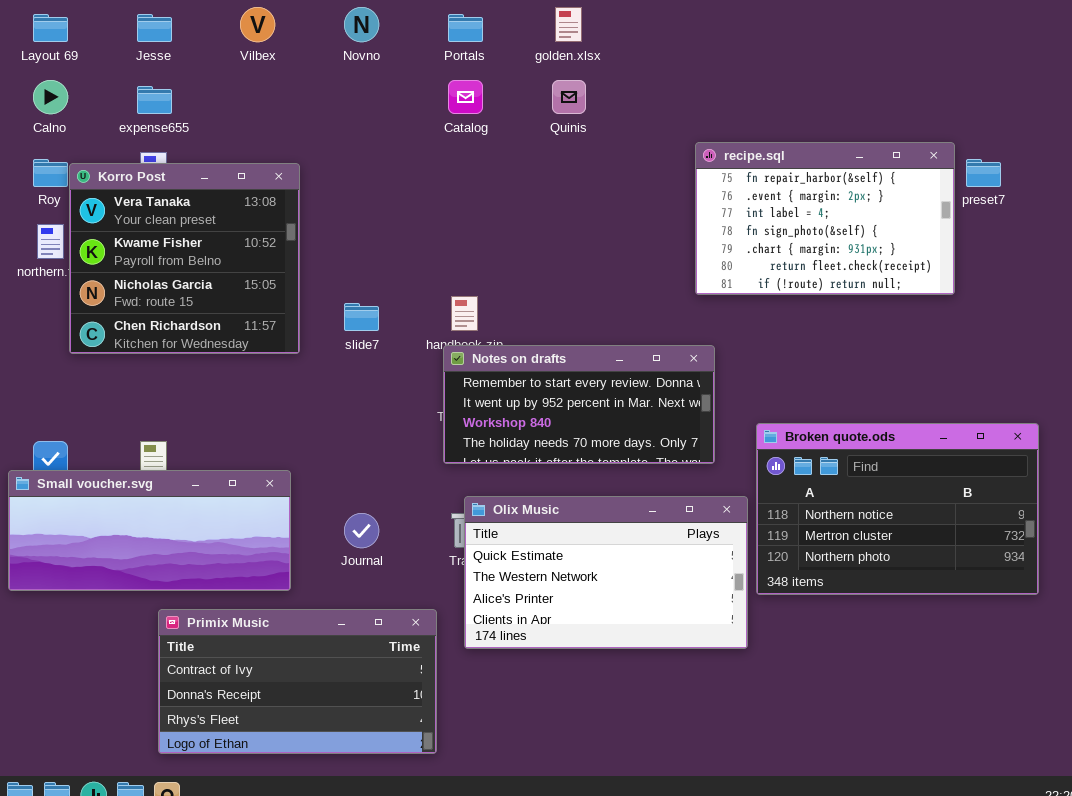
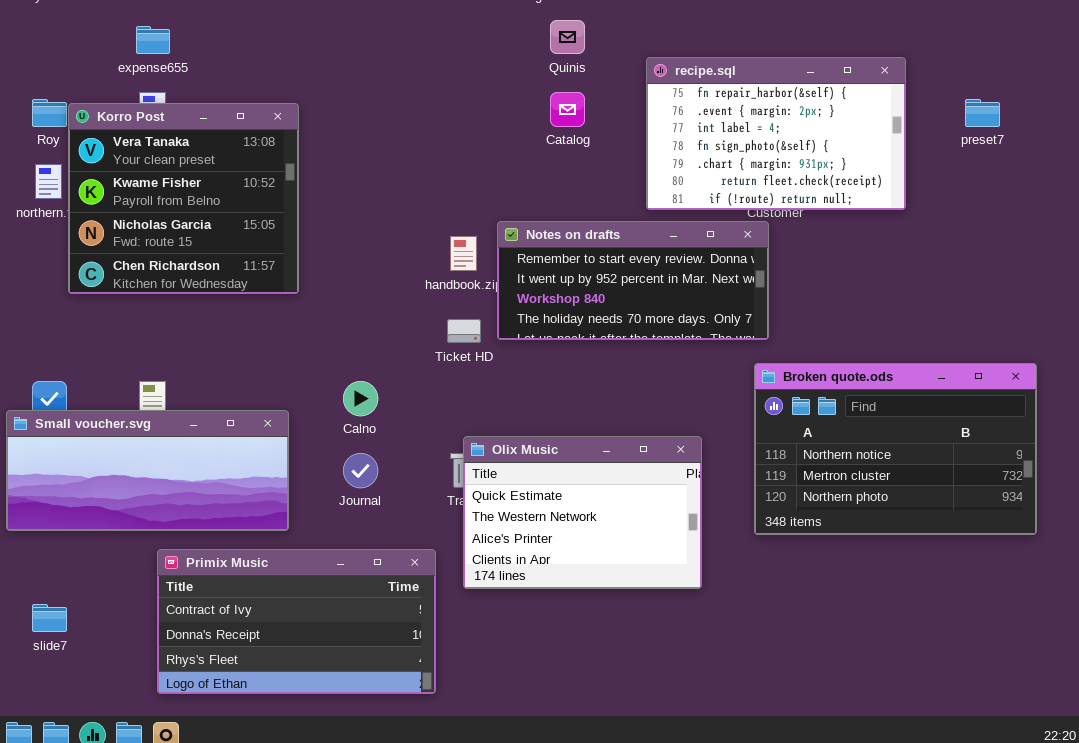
Calno: [33,80,68,114] -> [343,381,378,416], moved
Catalog: [448,80,483,114] -> [550,92,585,127], moved
recipe.sql: [695,142,955,295] -> [646,57,906,210], moved
slide7: [344,303,379,331] -> [32,604,67,632], moved
Notes on drafts: [443,345,715,464] -> [497,221,769,340], moved
Olix Music: [464,496,748,649] -> [463,436,702,589], resized

